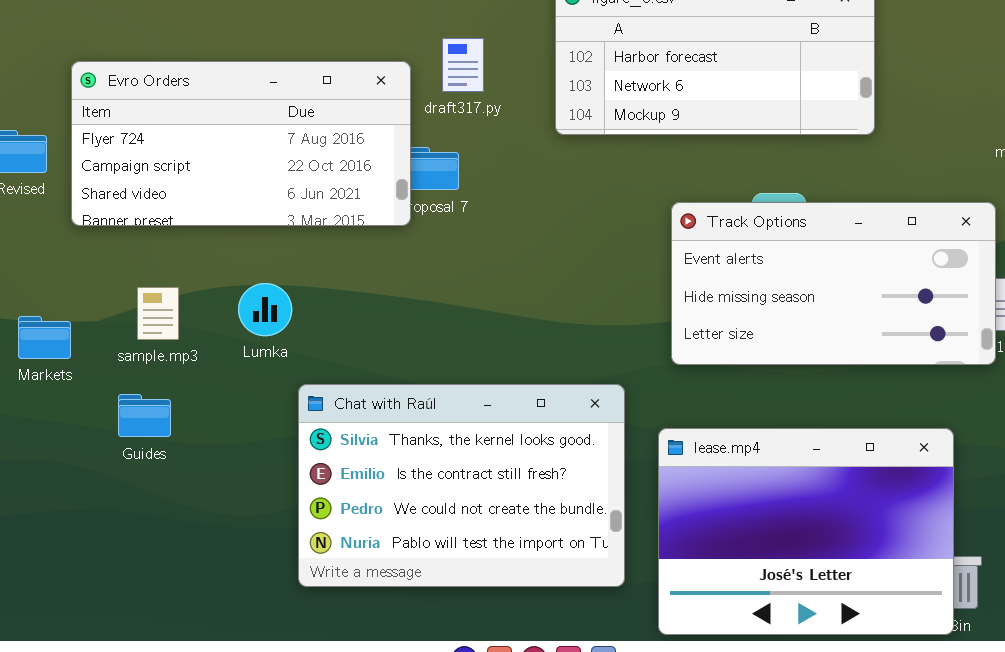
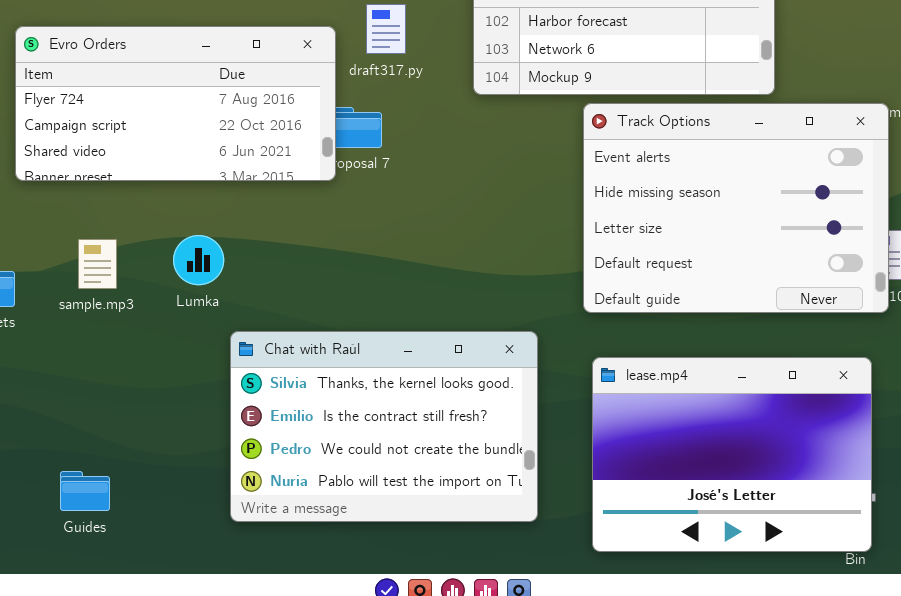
Track Options: [671,202,996,365] -> [583,103,889,313], resized
Guides: [118,394,171,437] -> [60,471,110,511], moved
lease.mp4: [658,428,954,635] -> [592,357,872,552], moved

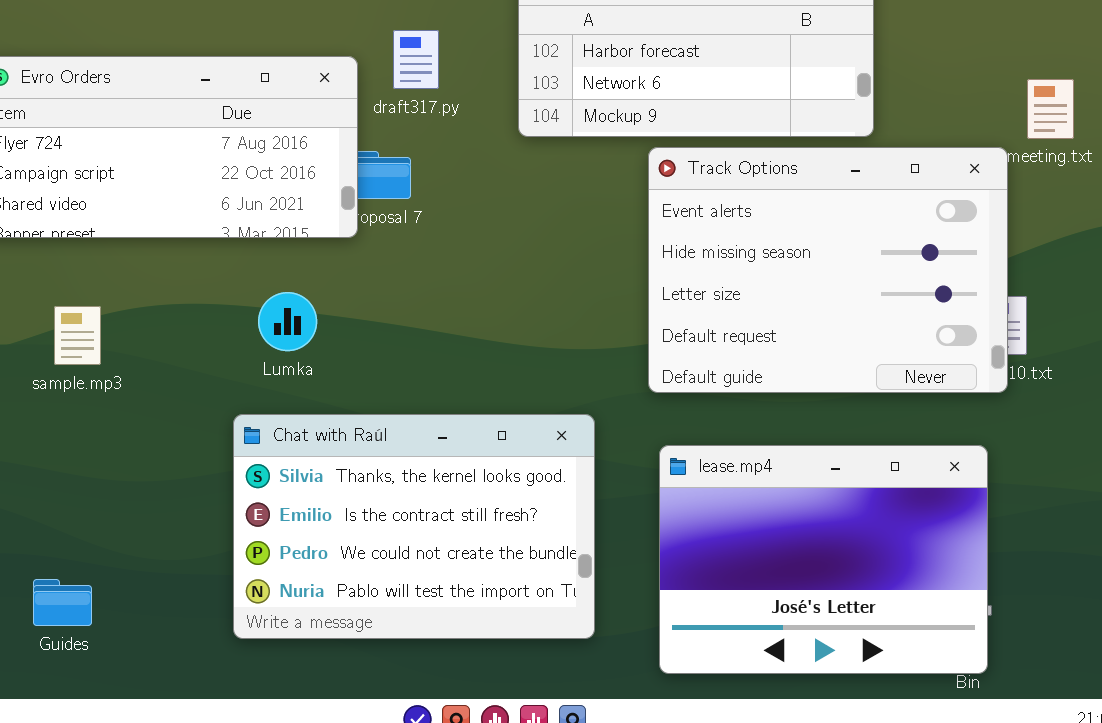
Lumka: [173,235,224,285] -> [258,292,317,351], moved

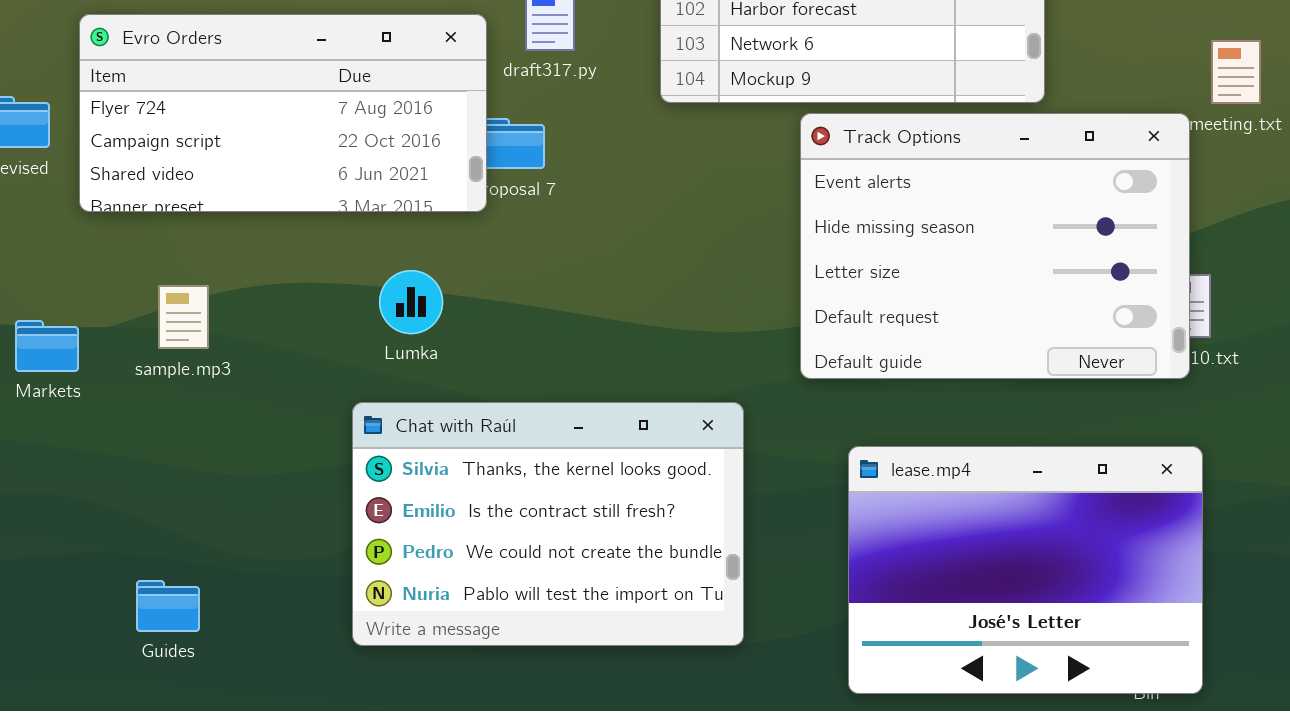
lease.mp4: [659,445,988,674] -> [848,446,1203,694], moved

